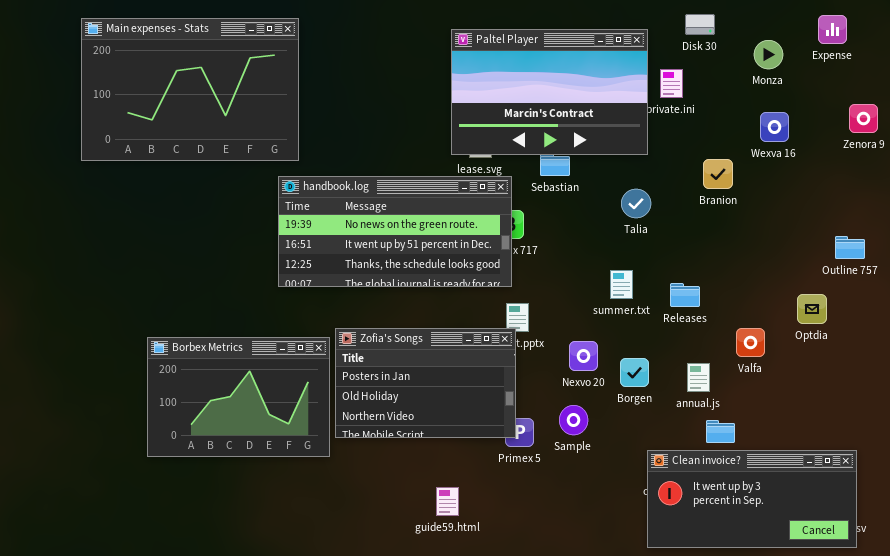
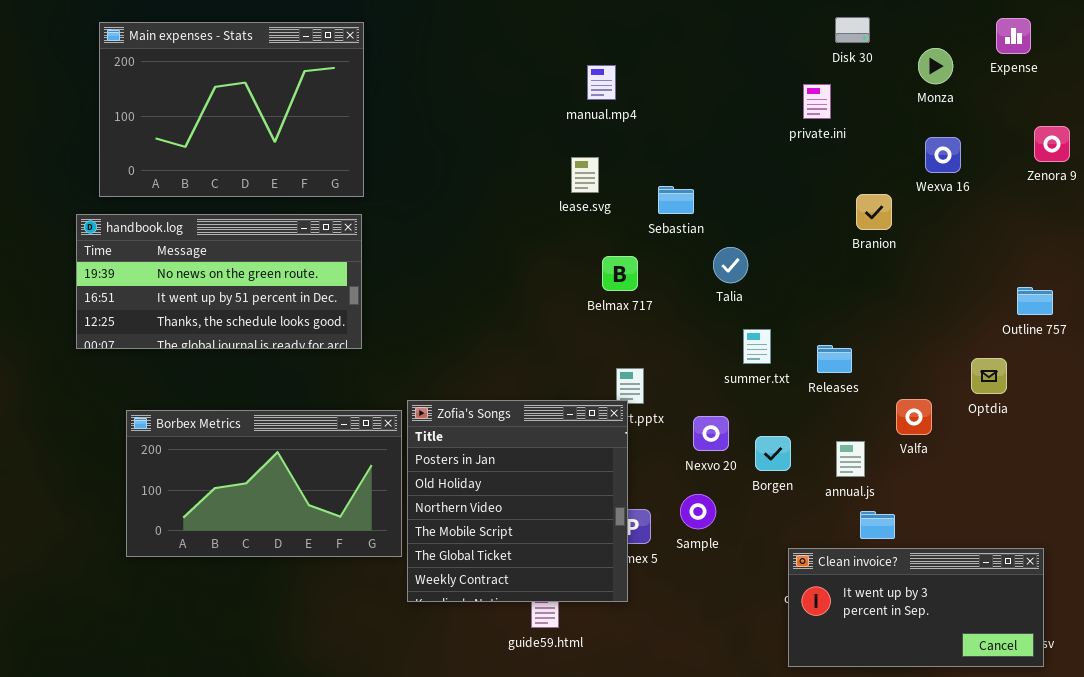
Paltel Player: [451,29,648,155] -> none, closed
handbook.log: [278,176,512,287] -> [76,214,362,349], moved
Talia: [621,189,651,218] -> [713,247,748,283], moved
Zofia's Songs: [335,328,516,438] -> [407,400,628,602], resized
Borbex Metrics: [147,337,330,457] -> [126,410,402,557], resized

